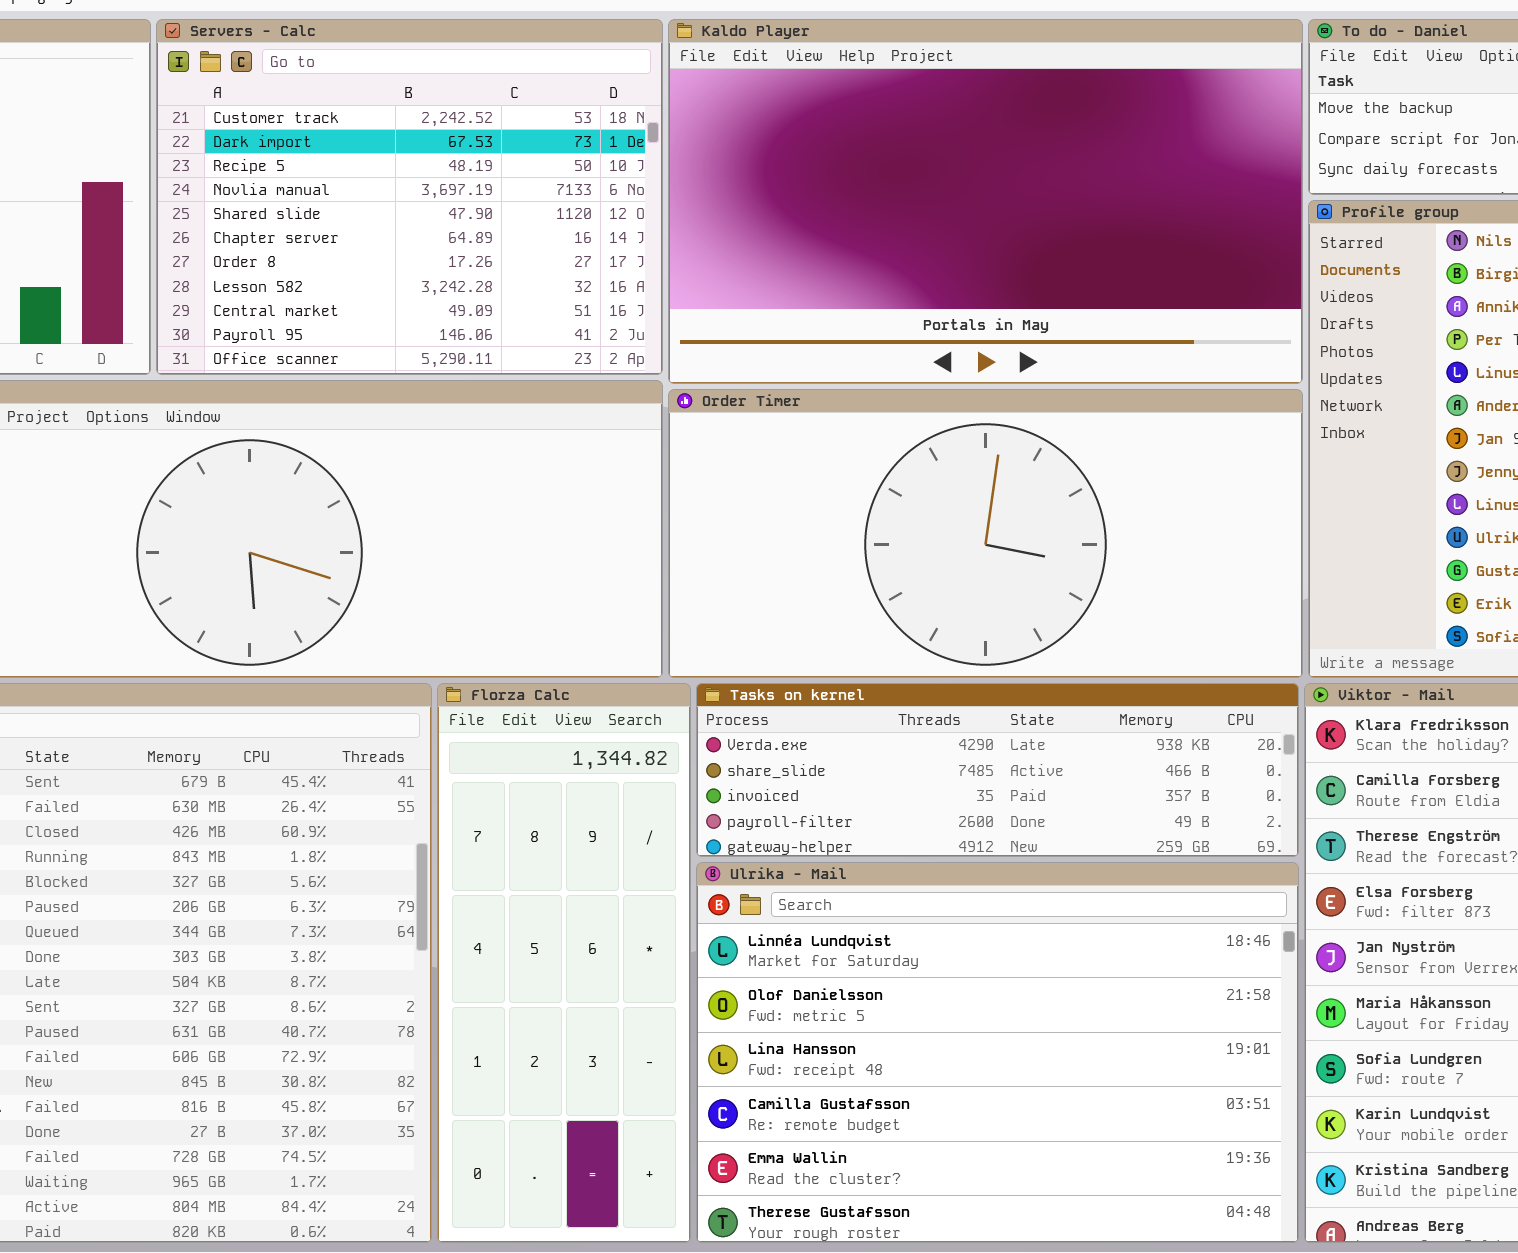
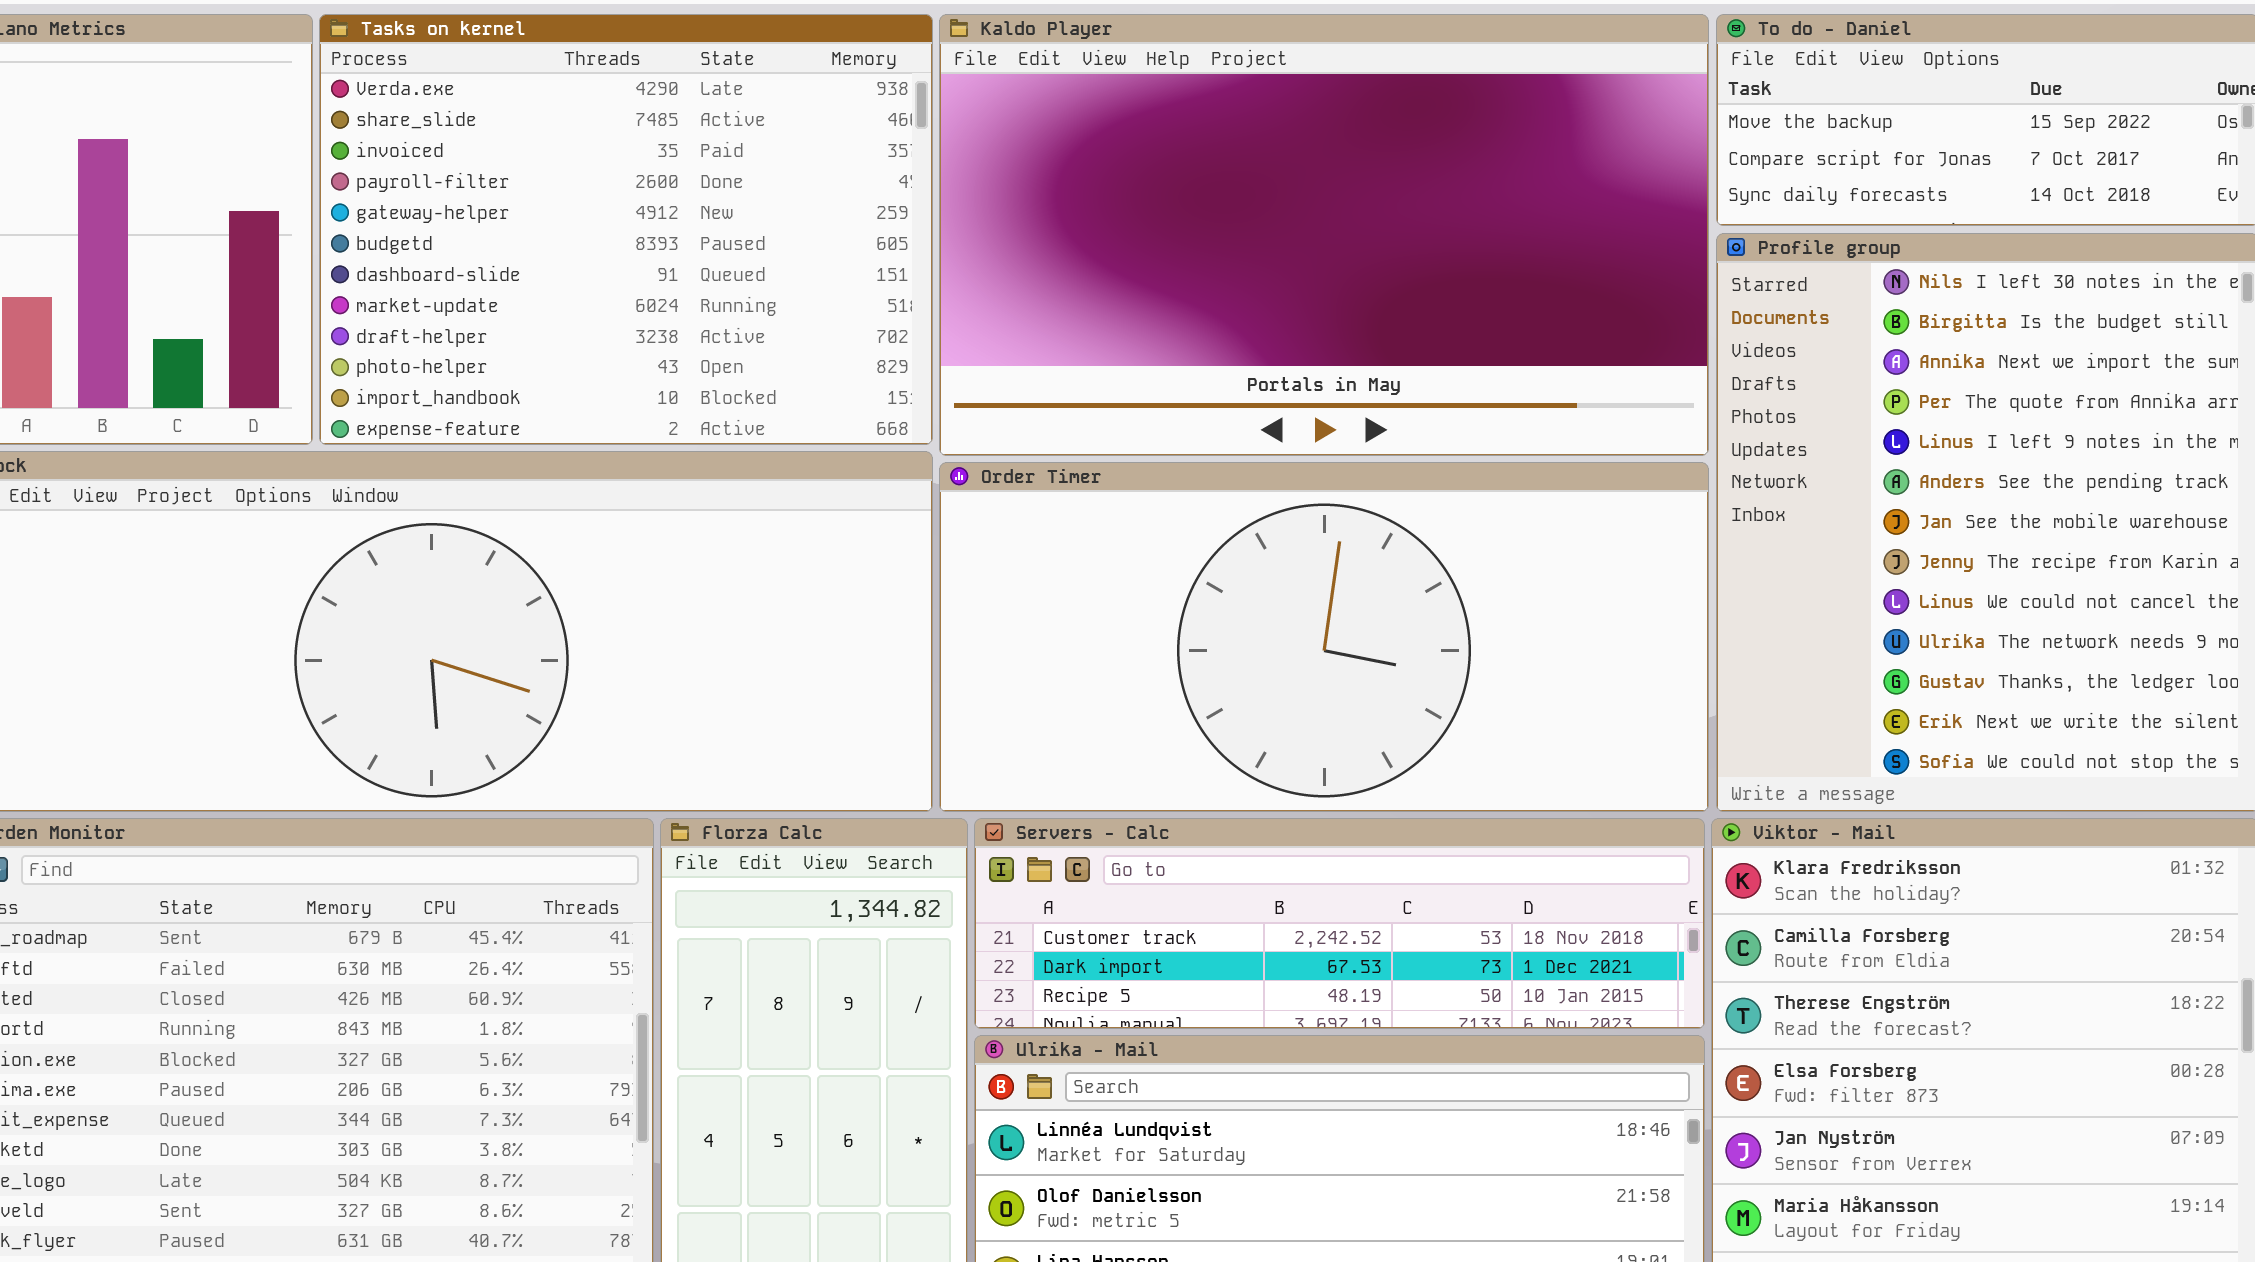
Servers - Calc: [156,19,663,375] -> [974,818,1705,1029], moved, resized
Tasks on kernel: [696,683,1299,857] -> [319,14,933,445], moved, resized

